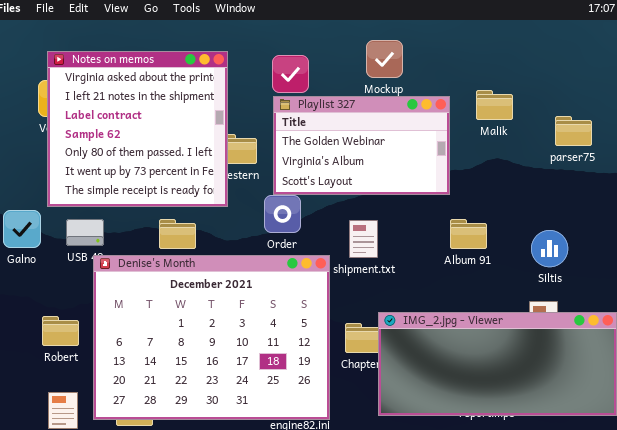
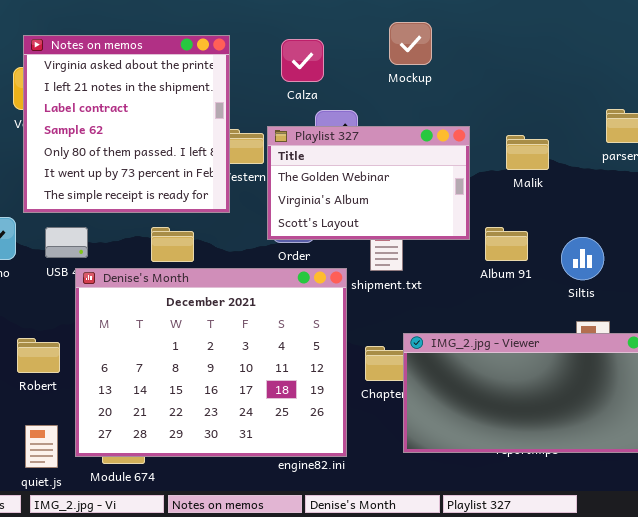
Malik: [476,90,513,120] -> [506,135,549,170], moved
Playlist 327: [273,96,450,195] -> [267,126,470,240], moved
Siltis: [531,230,568,267] -> [561,237,604,280], moved

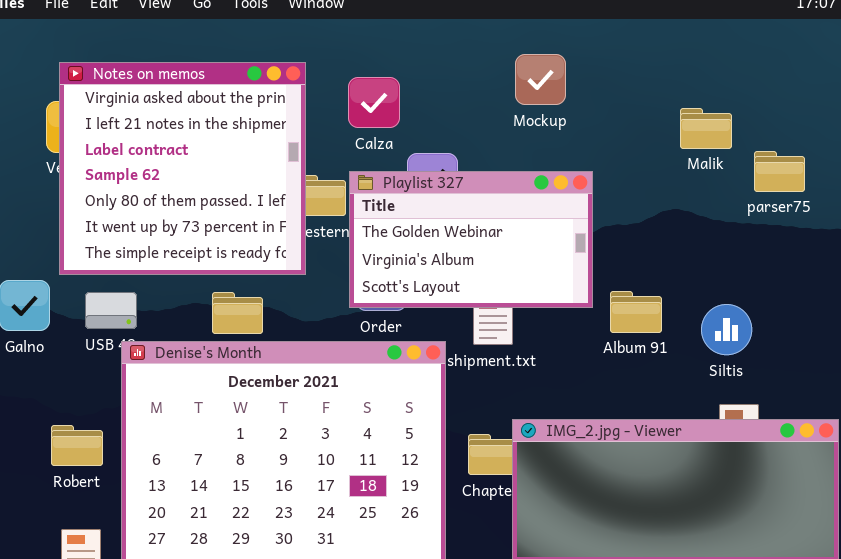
Mockup: [389,22,432,65] -> [515,54,566,105], moved
Calza: [281,39,324,82] -> [348,77,400,128], moved
Malik: [506,135,549,170] -> [680,108,732,149], moved

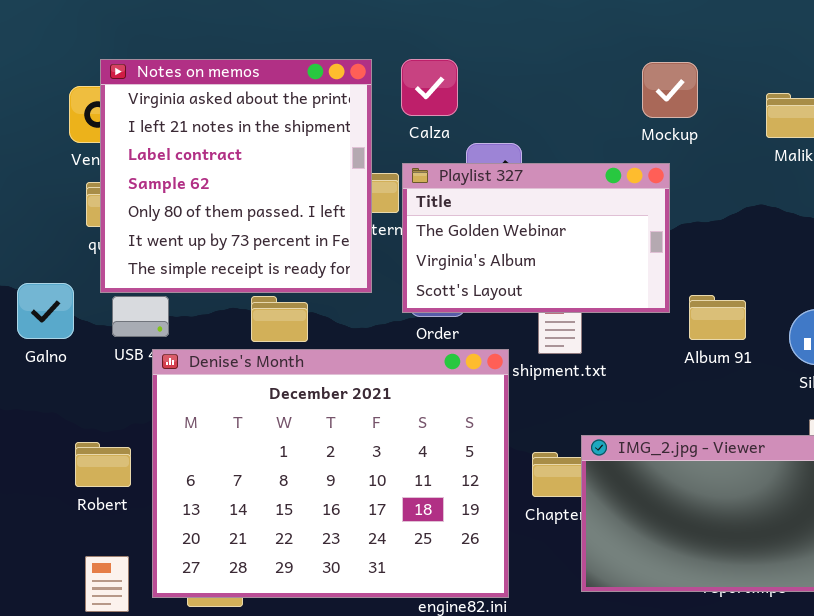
Mockup: [515,54,566,105] -> [642,62,698,118], moved
Notes on memos: [59,62,306,275] -> [100,59,372,293], moved

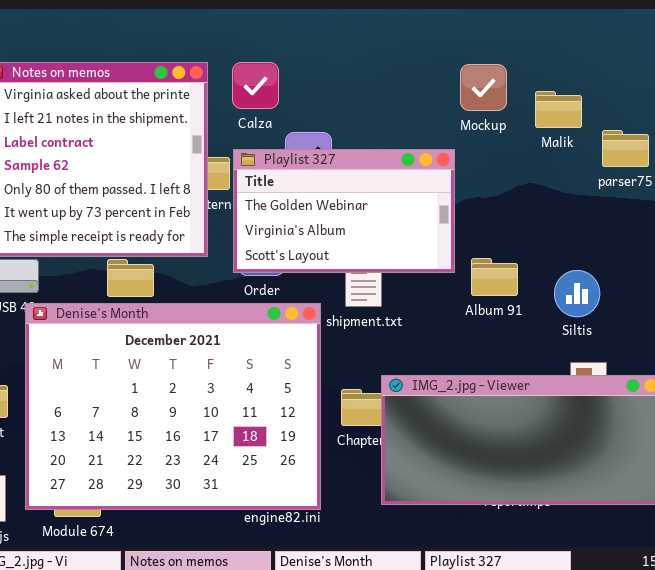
Mockup: [642,62,698,118] -> [460,64,507,111], moved

